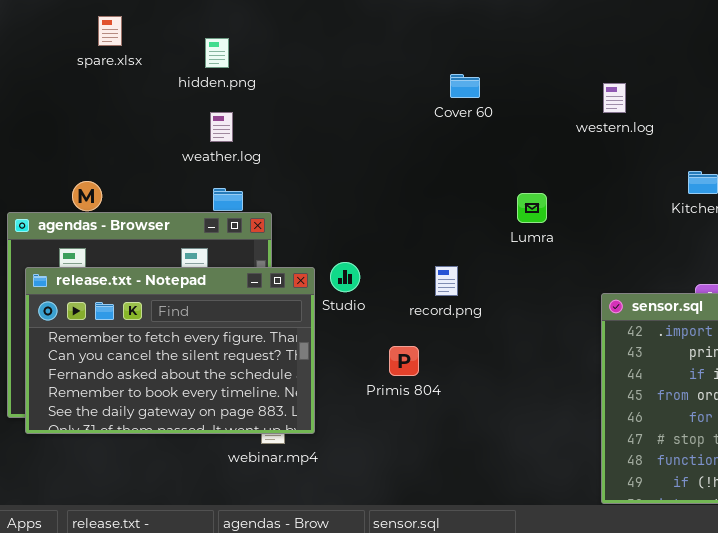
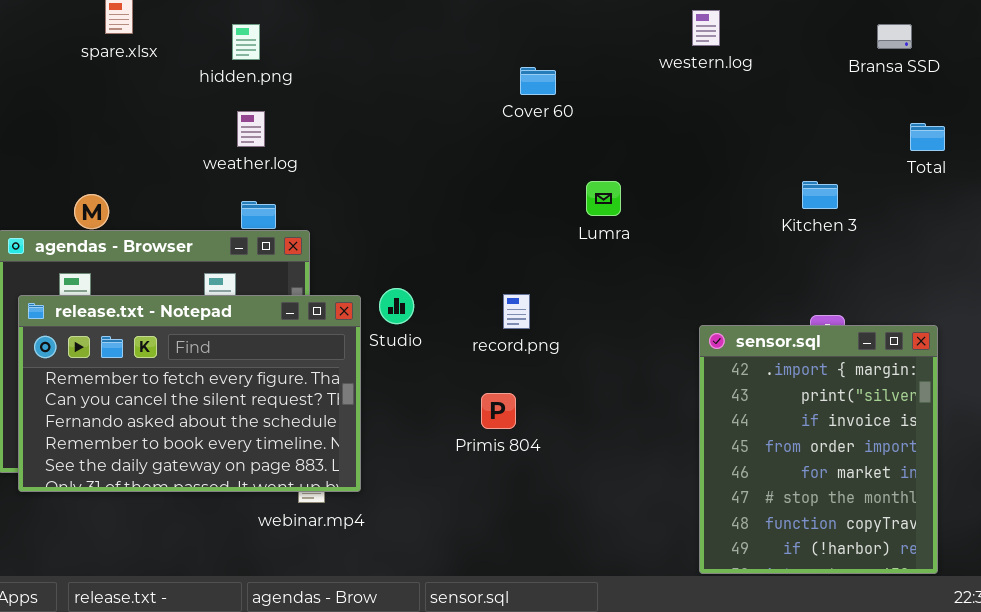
western.log: [603,83,626,113] -> [692,10,720,46], moved
Lumra: [517,193,547,223] -> [586,181,621,216], moved
Primis 804: [389,346,419,376] -> [481,393,516,429], moved

